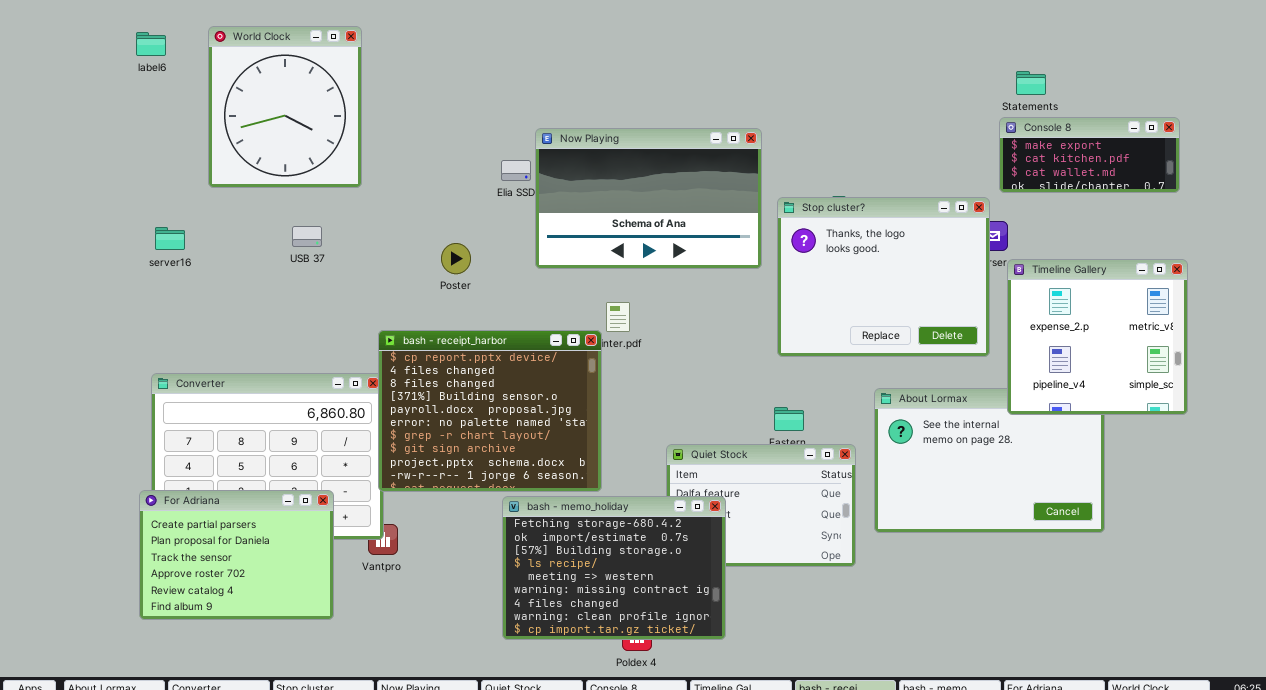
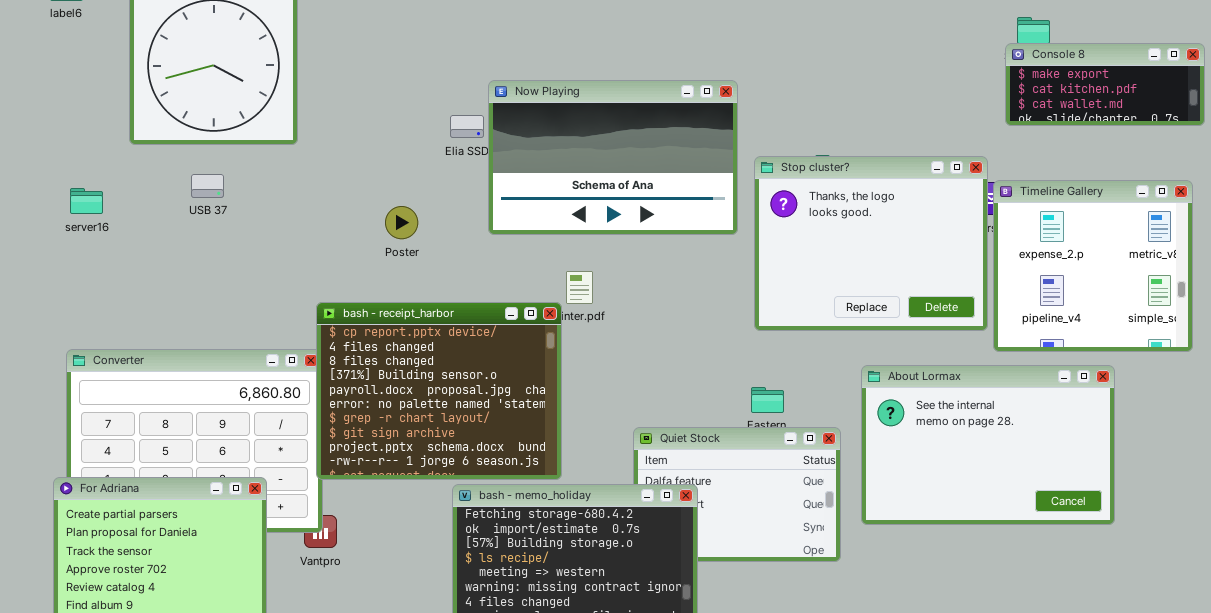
Console 8: [999,117,1180,193] -> [1005,43,1205,126], moved
USB 37: [292,226,322,247] -> [191,174,224,198], moved
Timeline Gallery: [1007,259,1188,415] -> [993,180,1193,352], moved

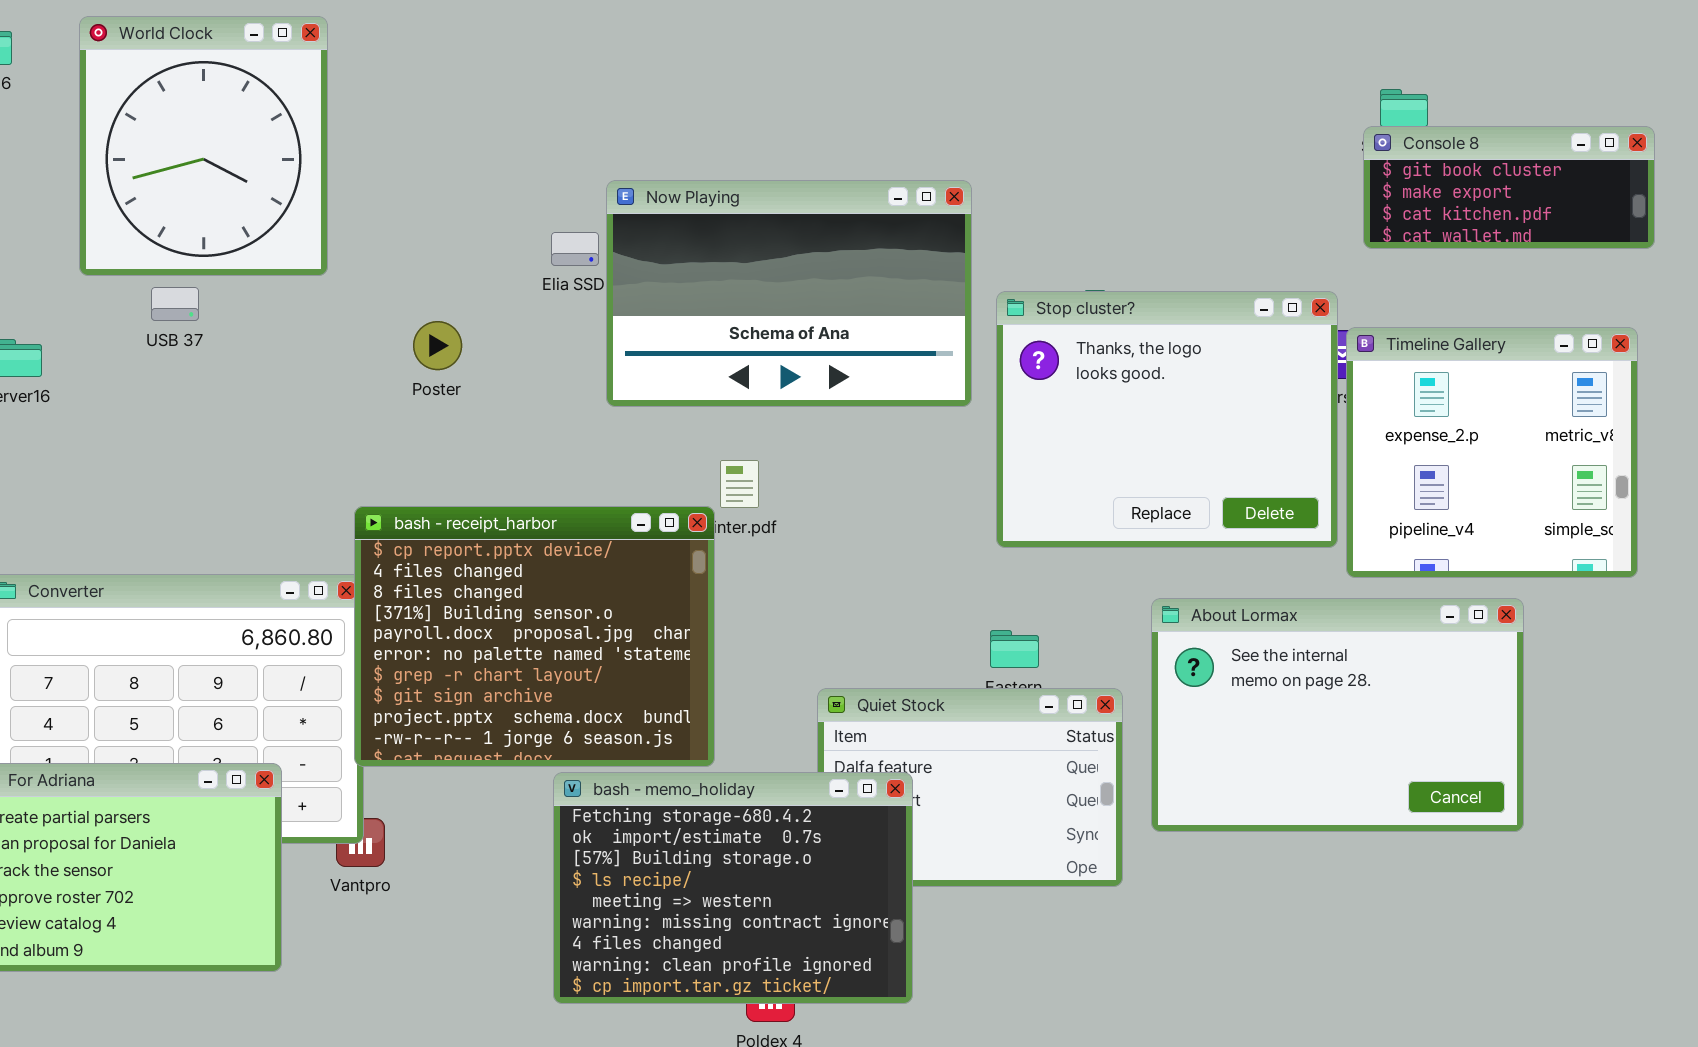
Console 8: [1005,43,1205,126] -> [1363,126,1655,249], scrolled up 1 row
USB 37: [191,174,224,198] -> [151,287,199,321], moved
Poster: [385,206,418,239] -> [413,321,462,370], moved

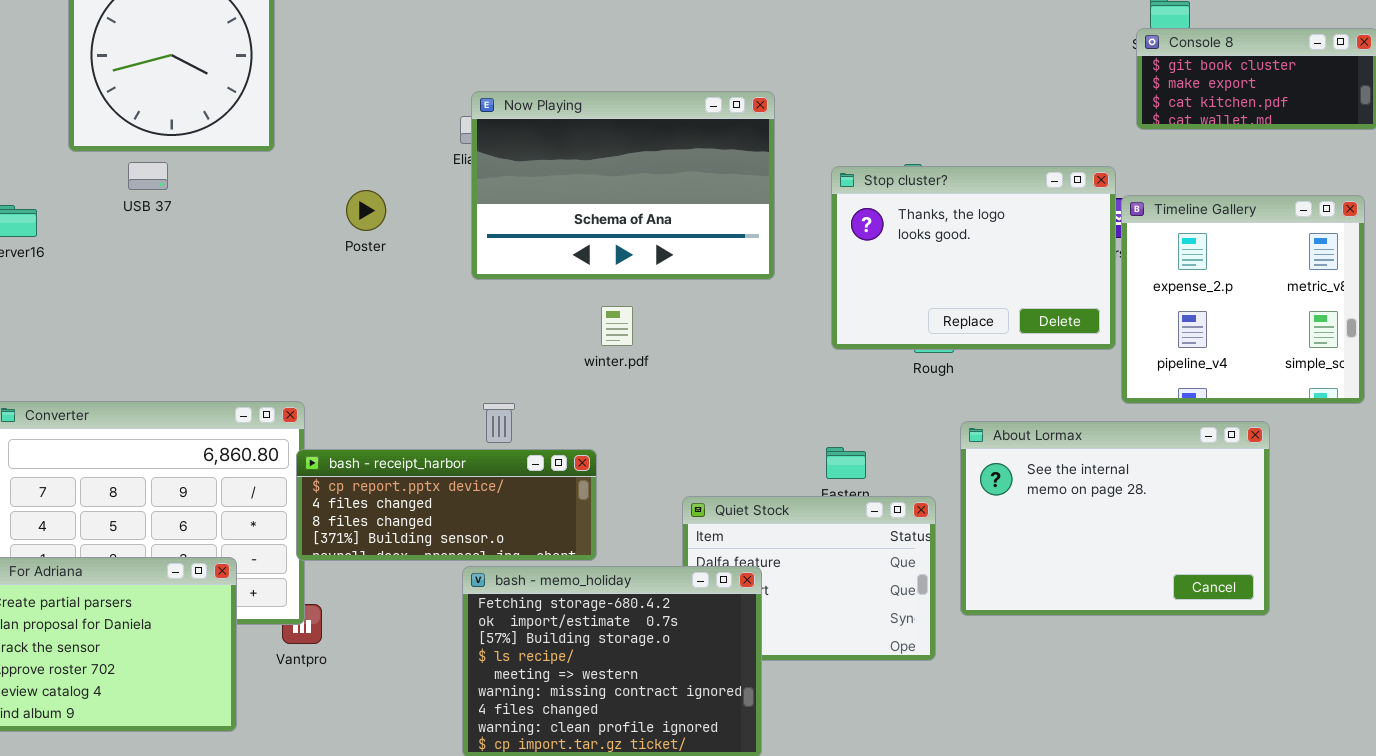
Now Playing: [606,180,972,407] -> [471,91,775,280], moved
Stop cluster?: [996,291,1338,548] -> [831,166,1116,350], resized
bash - receipt_harbor: [354,506,715,767] -> [296,449,597,561], resized

